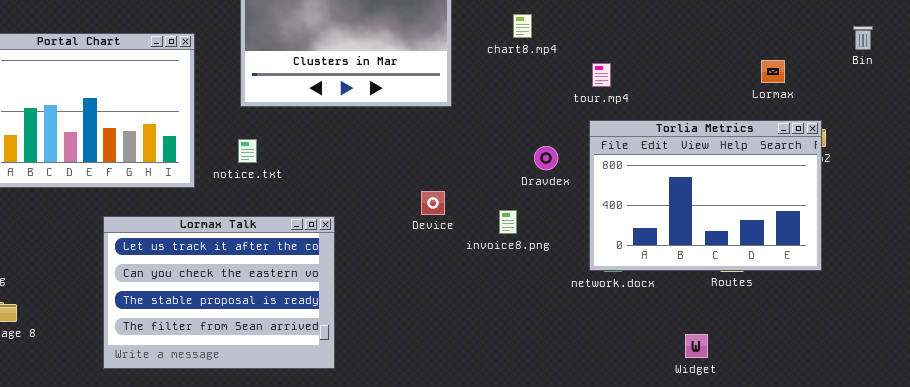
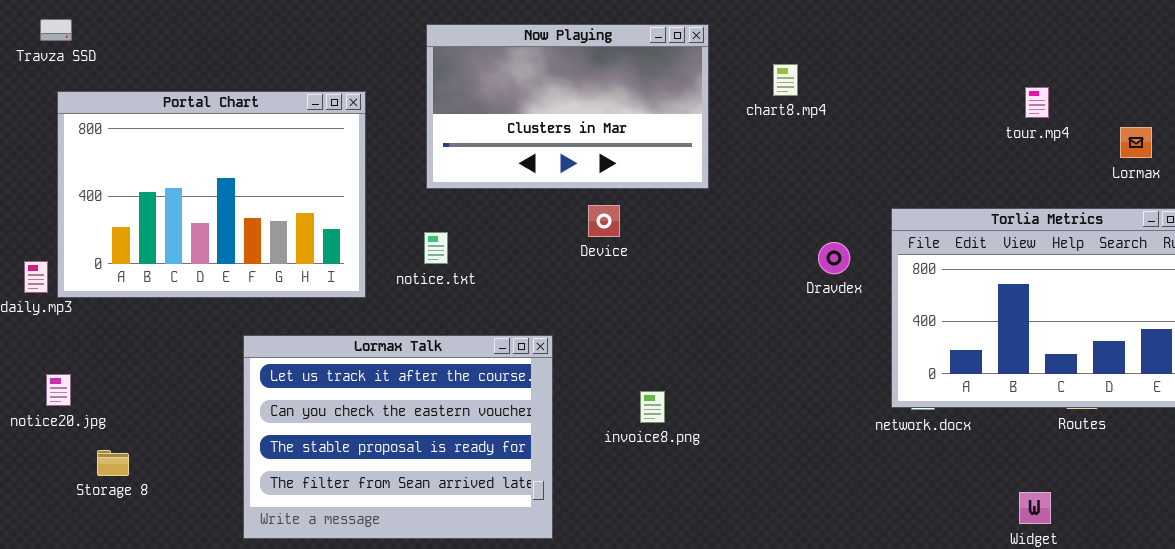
chart8.mp4: [513,14,532,38] -> [773,64,798,96], moved
tour.mp4: [592,63,611,87] -> [1025,87,1049,118], moved
Device: [421,191,445,215] -> [588,205,620,237], moved
invoice8.png: [499,210,517,234] -> [640,391,665,423], moved

